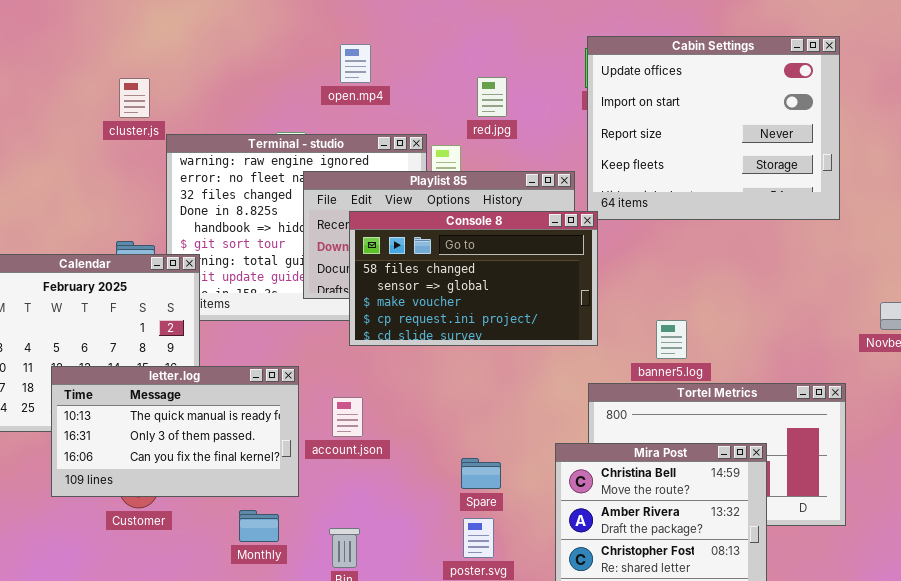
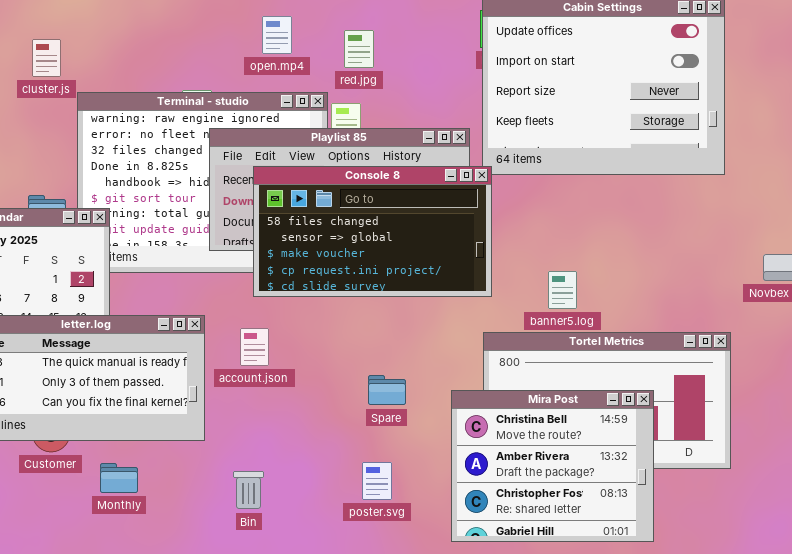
open.mp4: [340,44,371,83] -> [262,16,292,54], moved
red.jpg: [477,77,507,117] -> [344,30,374,68], moved
account.json: [332,397,363,437] -> [240,328,269,366], moved
Spare: [461,458,501,489] -> [368,375,406,405], moved
Monthly: [239,510,279,542] -> [100,463,138,493], moved

